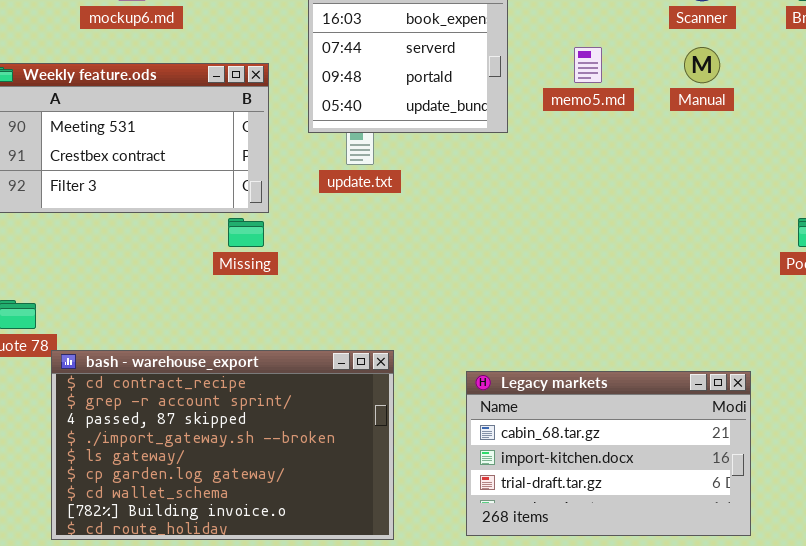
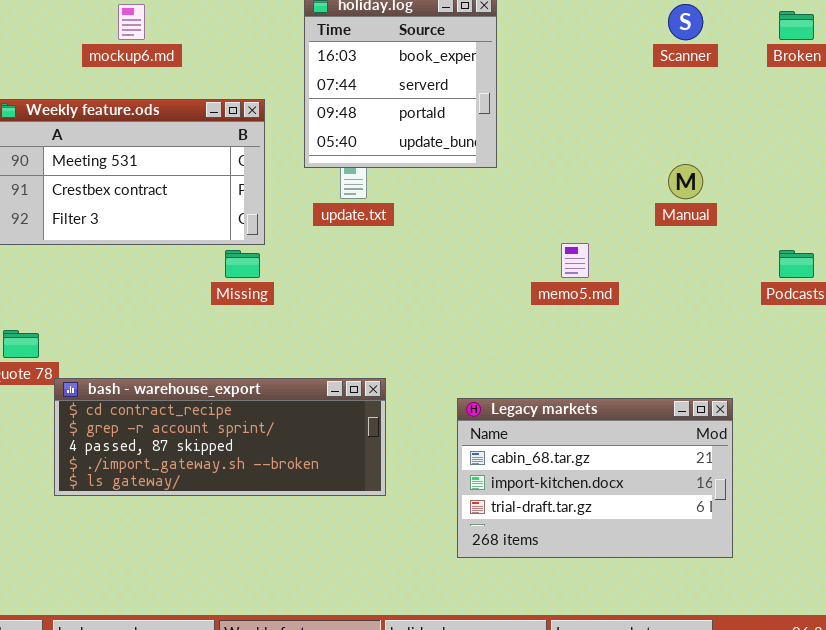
memo5.md: [574,47,602,83] -> [561,243,589,278], moved
Manual: [684,47,720,83] -> [668,164,703,199], moved
bash - warehouse_export: [51,350,394,540] -> [54,378,386,496], resized

